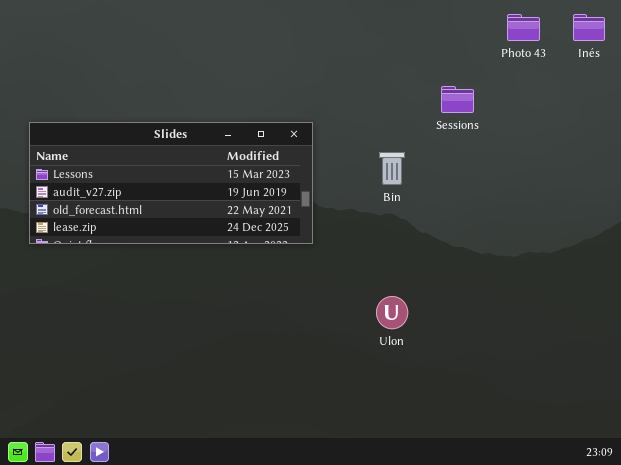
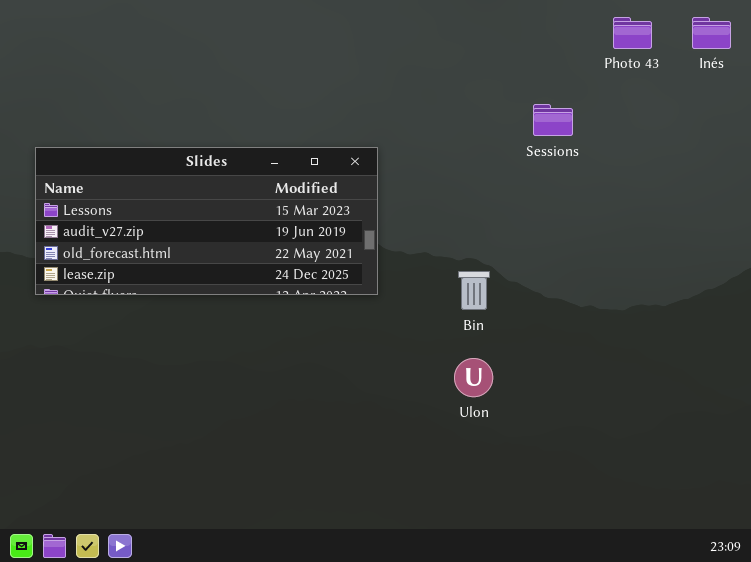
Bin: [379,152,405,185] -> [458,271,490,310], moved

